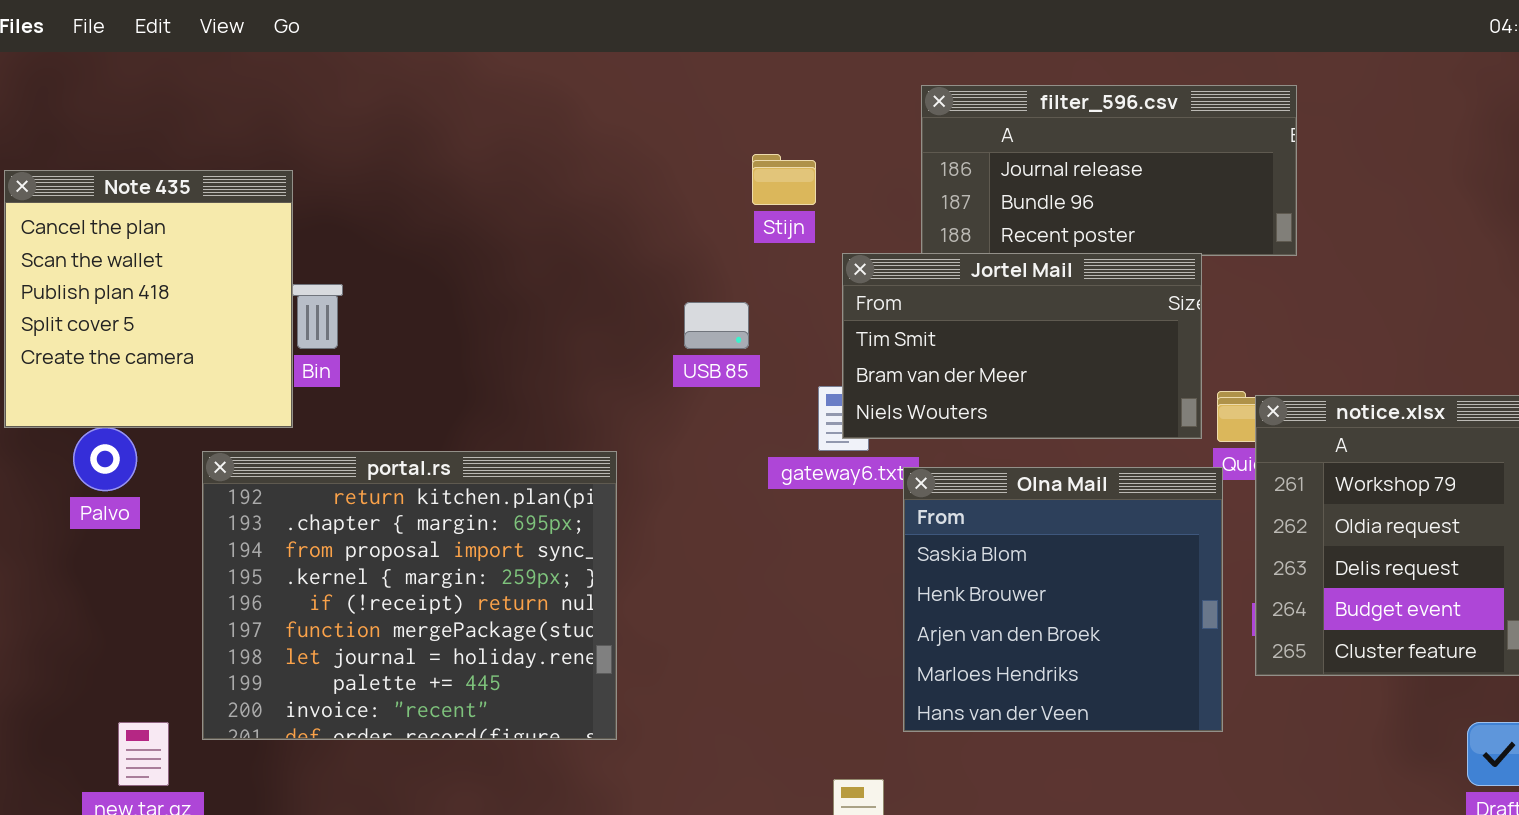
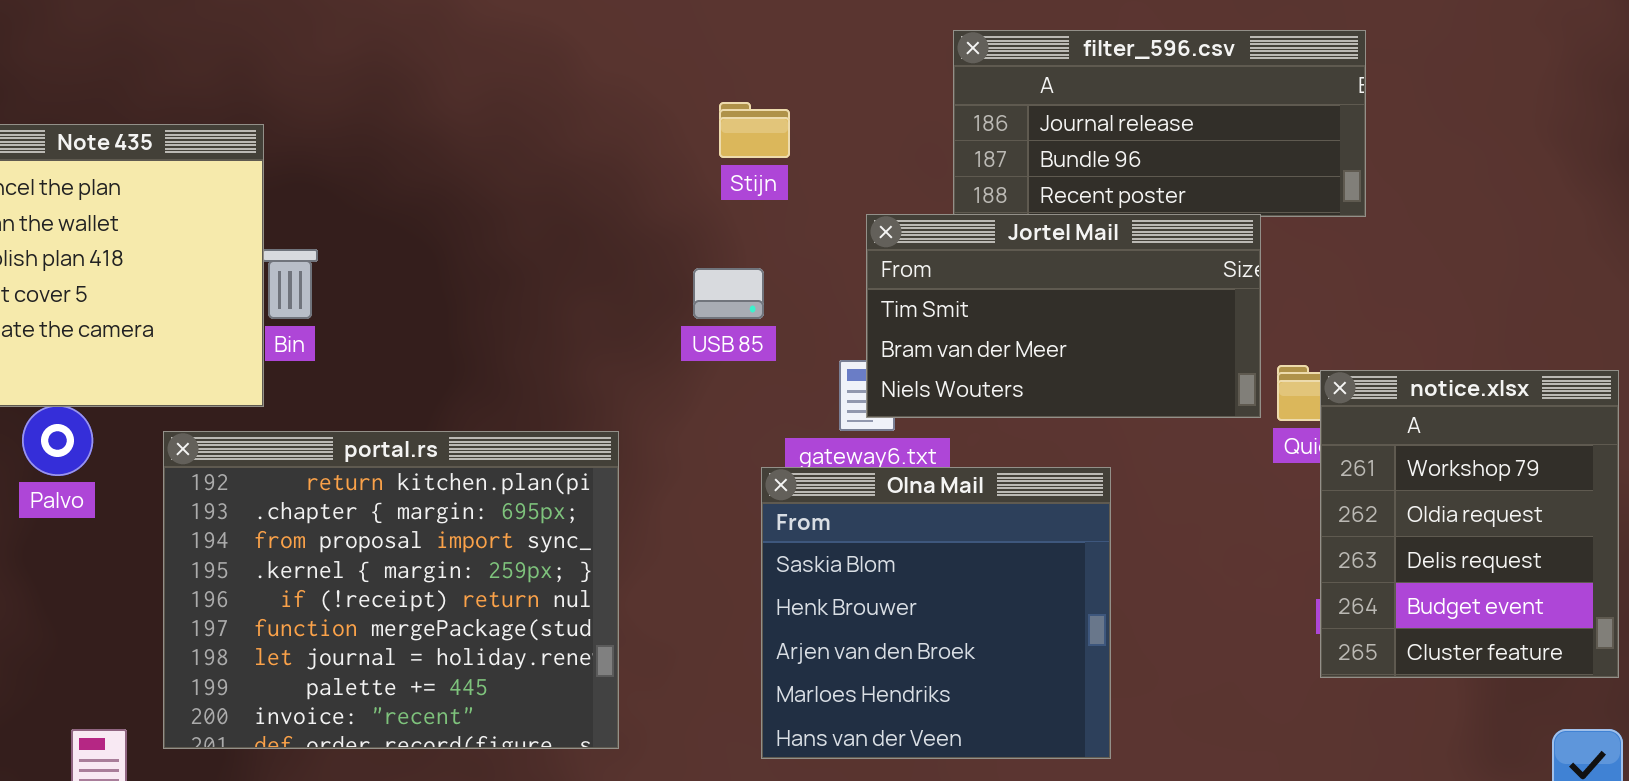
Stijn: [752,154,816,205] -> [719,102,790,158], moved
Olna Mail: [903,467,1223,732] -> [761,467,1111,759], moved

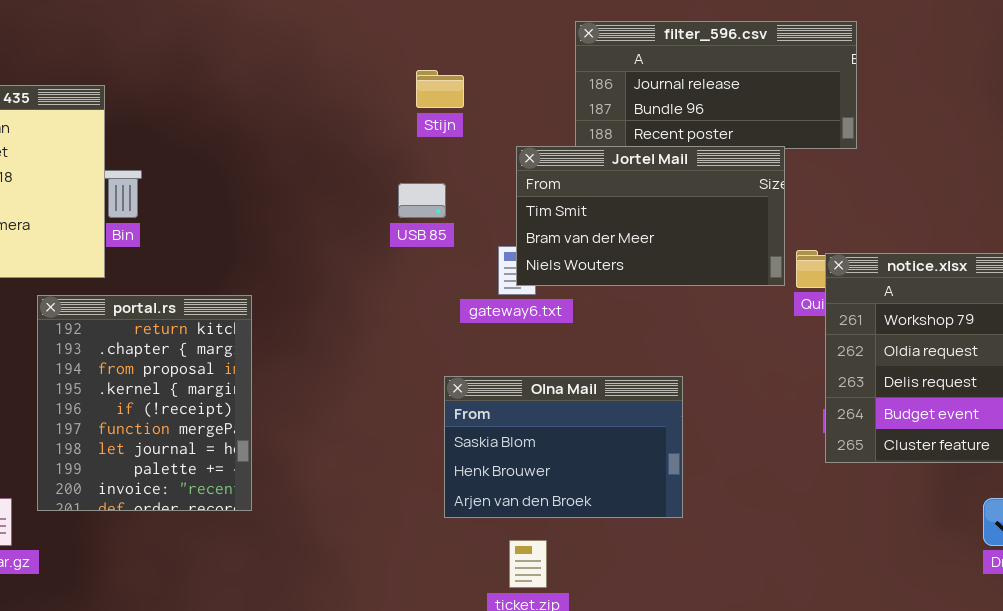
portal.rs: [163,431,619,749] -> [37,295,252,511], resized
Olna Mail: [761,467,1111,759] -> [444,376,683,518], resized

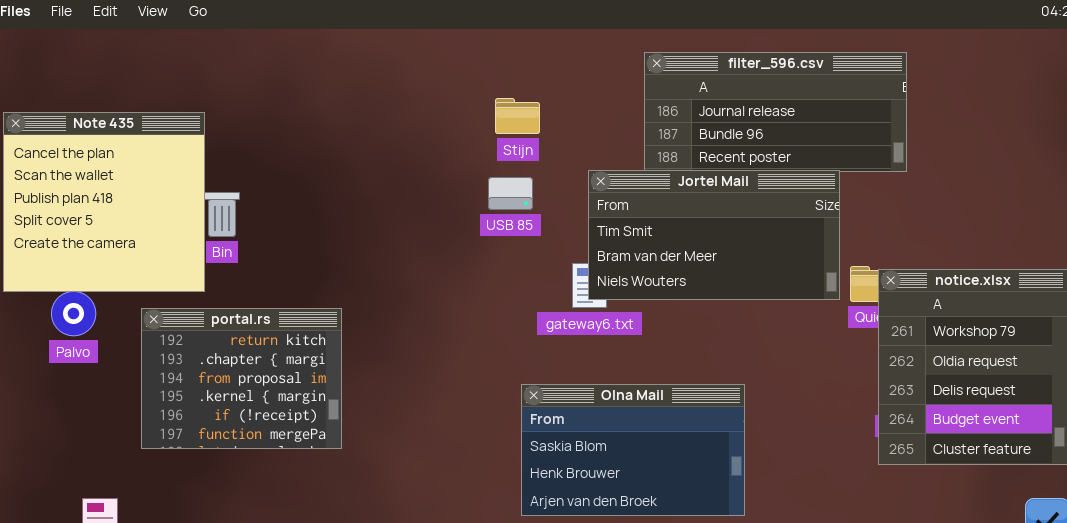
USB 85: [398,183,446,218] -> [488,177,533,210], moved
portal.rs: [37,295,252,511] -> [141,308,342,449], resized

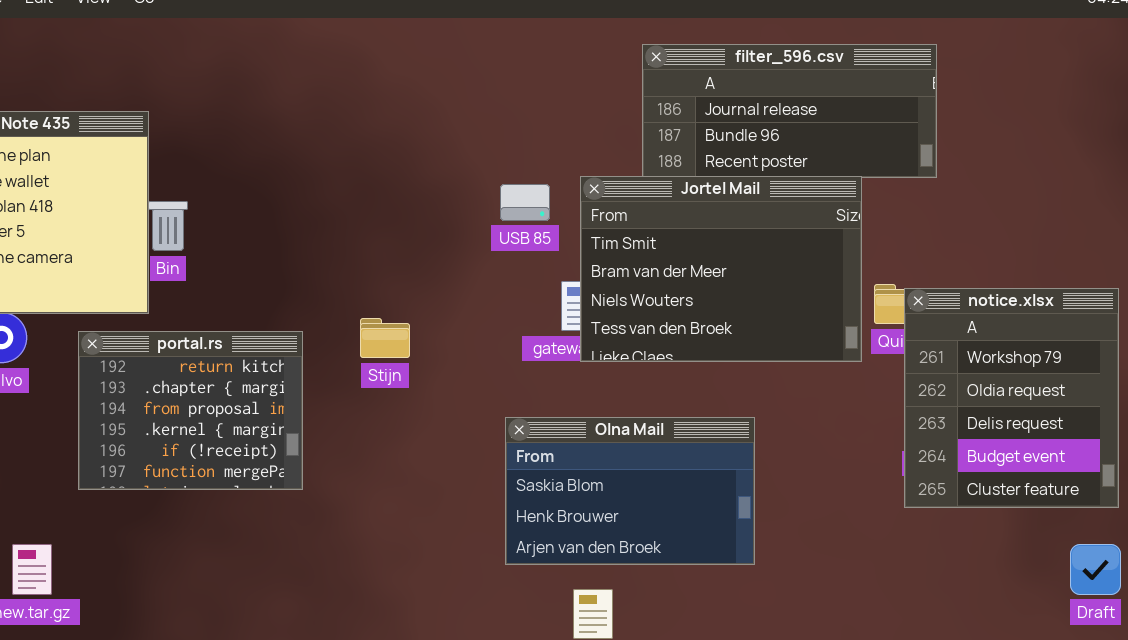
Stijn: [495,98,540,134] -> [360,318,410,358], moved
Jortel Mail: [588,170,840,300] -> [580,176,862,362], resized
USB 85: [488,177,533,210] -> [500,184,550,221], moved

